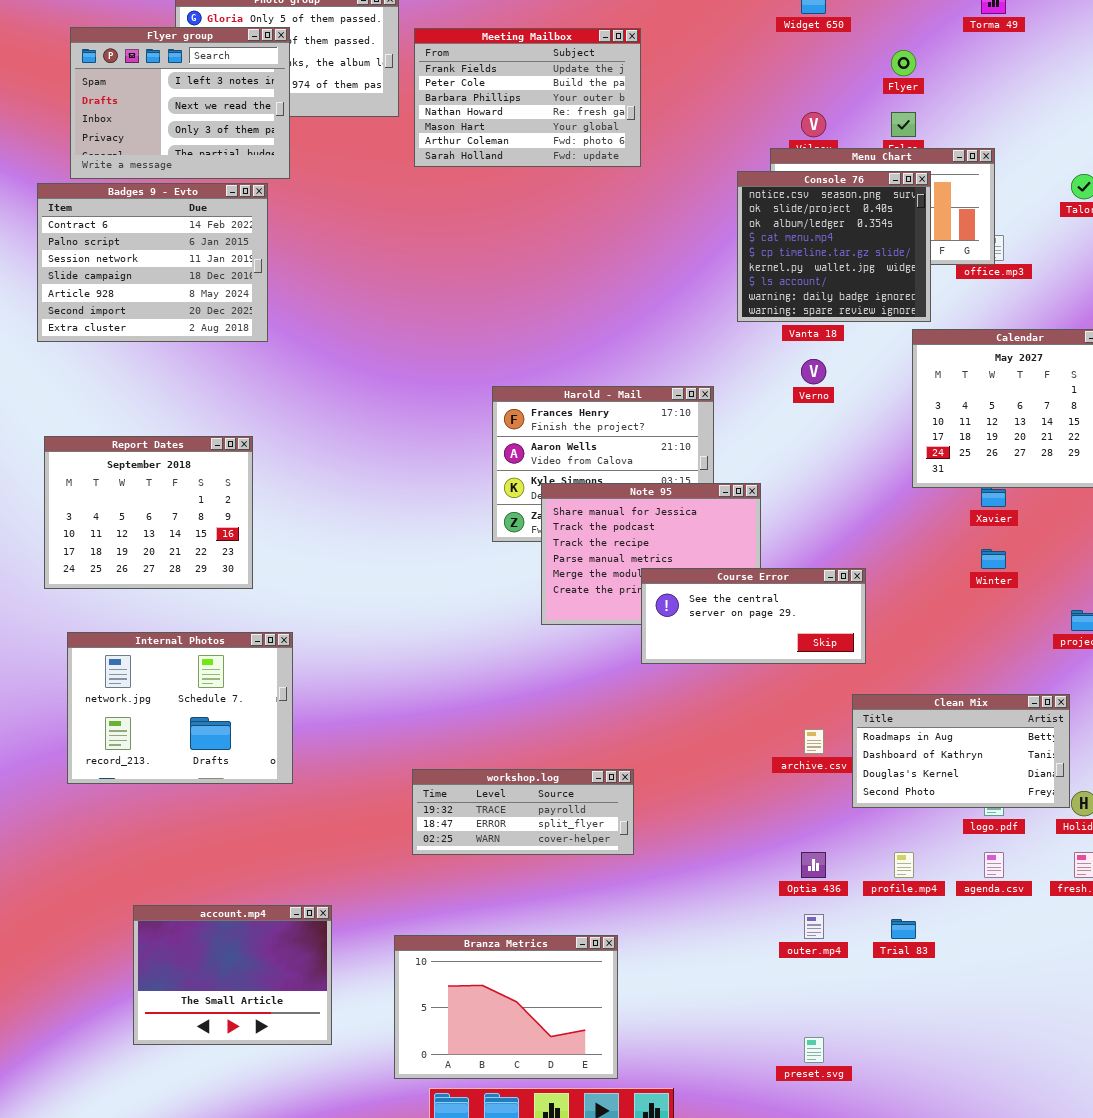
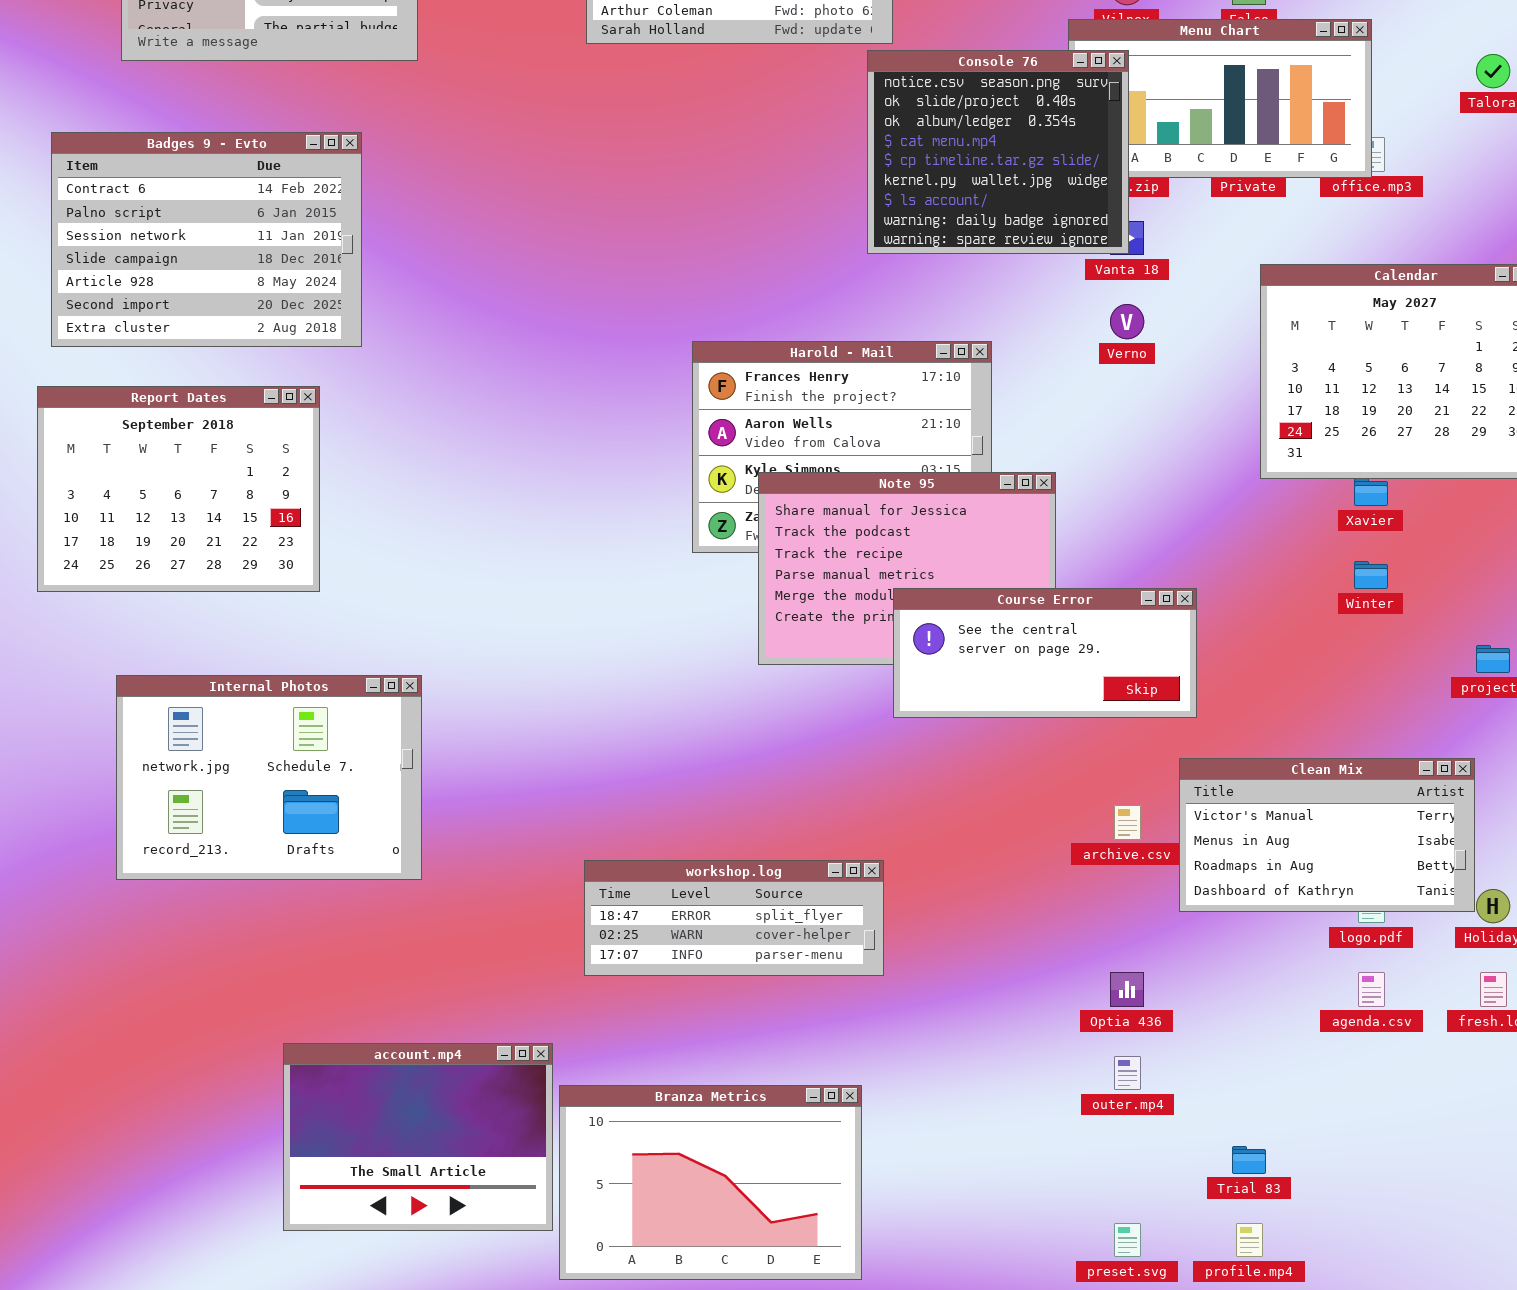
Console 76: [737,171,931,322] -> [867,50,1129,254], moved
Badges 9 - Evto: [37,183,268,342] -> [51,132,362,347], moved
Report Dates: [44,436,253,589] -> [37,386,320,592], moved
Clean Mix: [852,694,1070,808] -> [1179,758,1475,912], scrolled up 2 rows
workshop.log: [412,769,634,855] -> [584,860,884,976], scrolled down 1 row
profile.mp4: [894,852,914,878] -> [1236,1223,1263,1257], moved
account.mp4: [133,905,332,1045] -> [283,1043,553,1231], moved
Trial 83: [891,919,916,939] -> [1232,1146,1266,1174], moved

